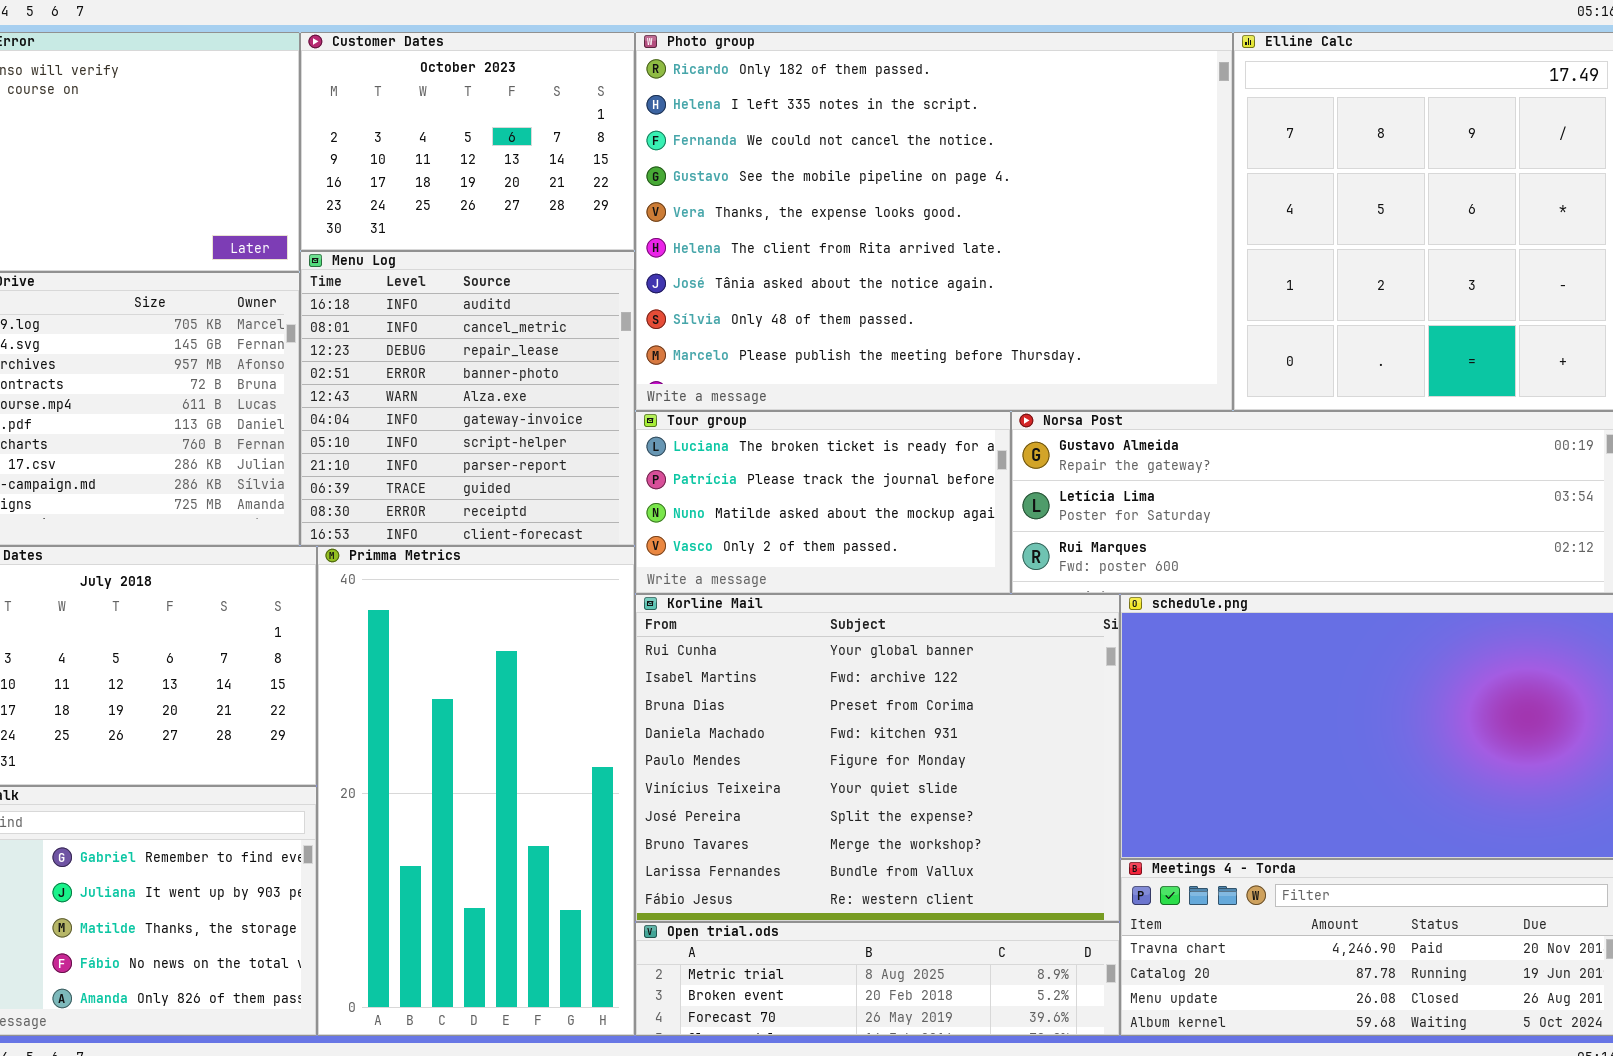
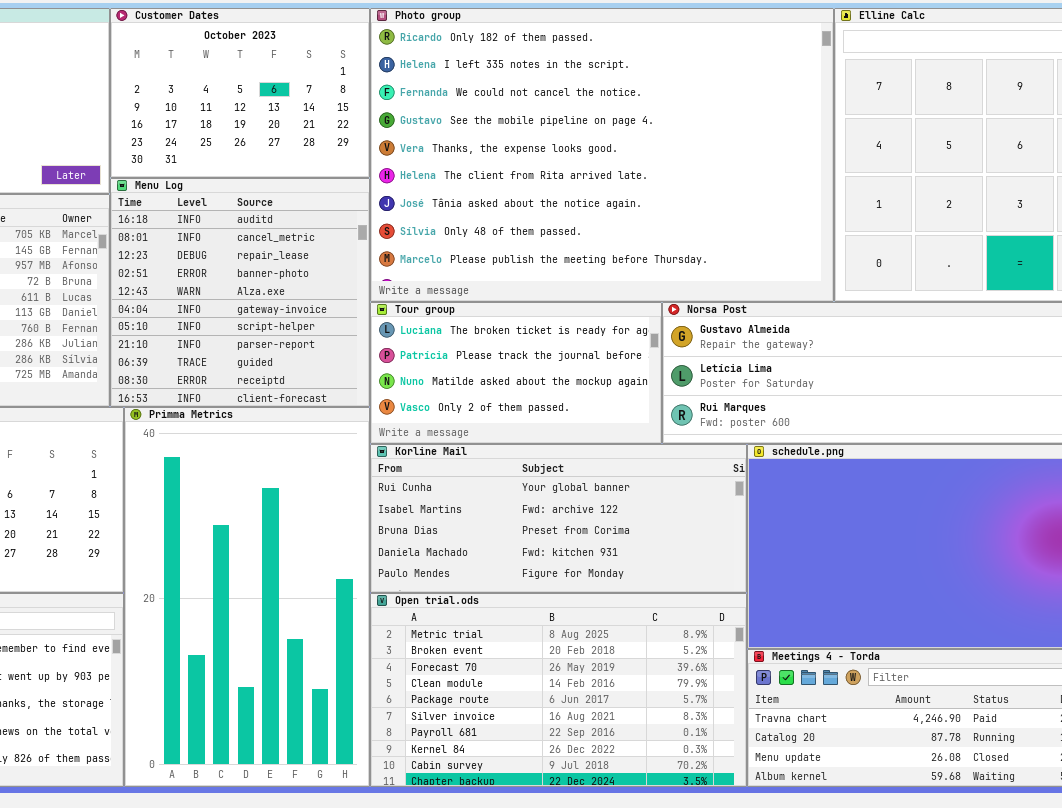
Korline Mail: [635,594,1120,922] -> [370,444,747,593], resized
Open trial.ods: [635,922,1120,1036] -> [370,593,747,787], resized

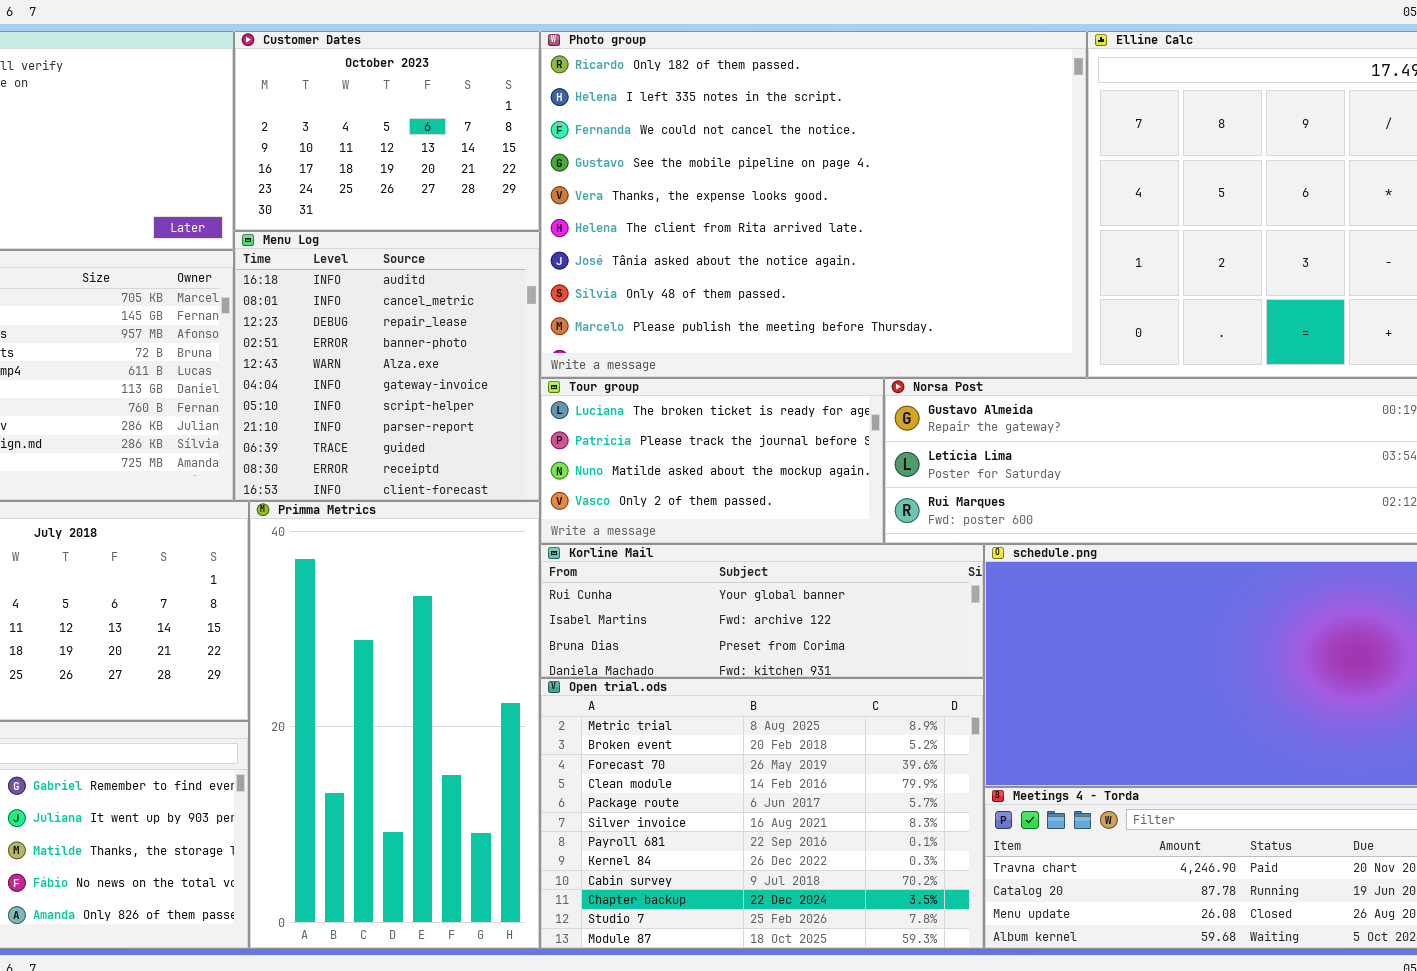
Korline Mail: [370,444,747,593] -> [540,544,984,678], resized
Open trial.ods: [370,593,747,787] -> [540,678,984,949], resized

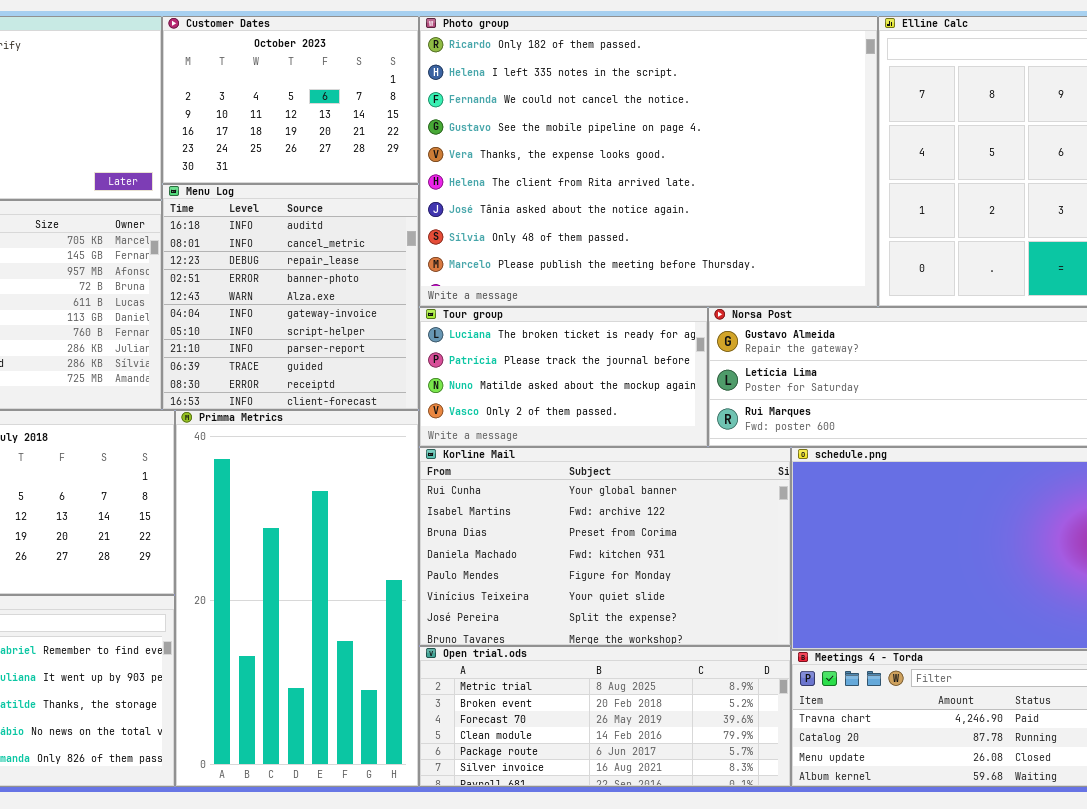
Korline Mail: [540,544,984,678] -> [419,447,791,646], resized
Open trial.ods: [540,678,984,949] -> [419,646,791,787], resized

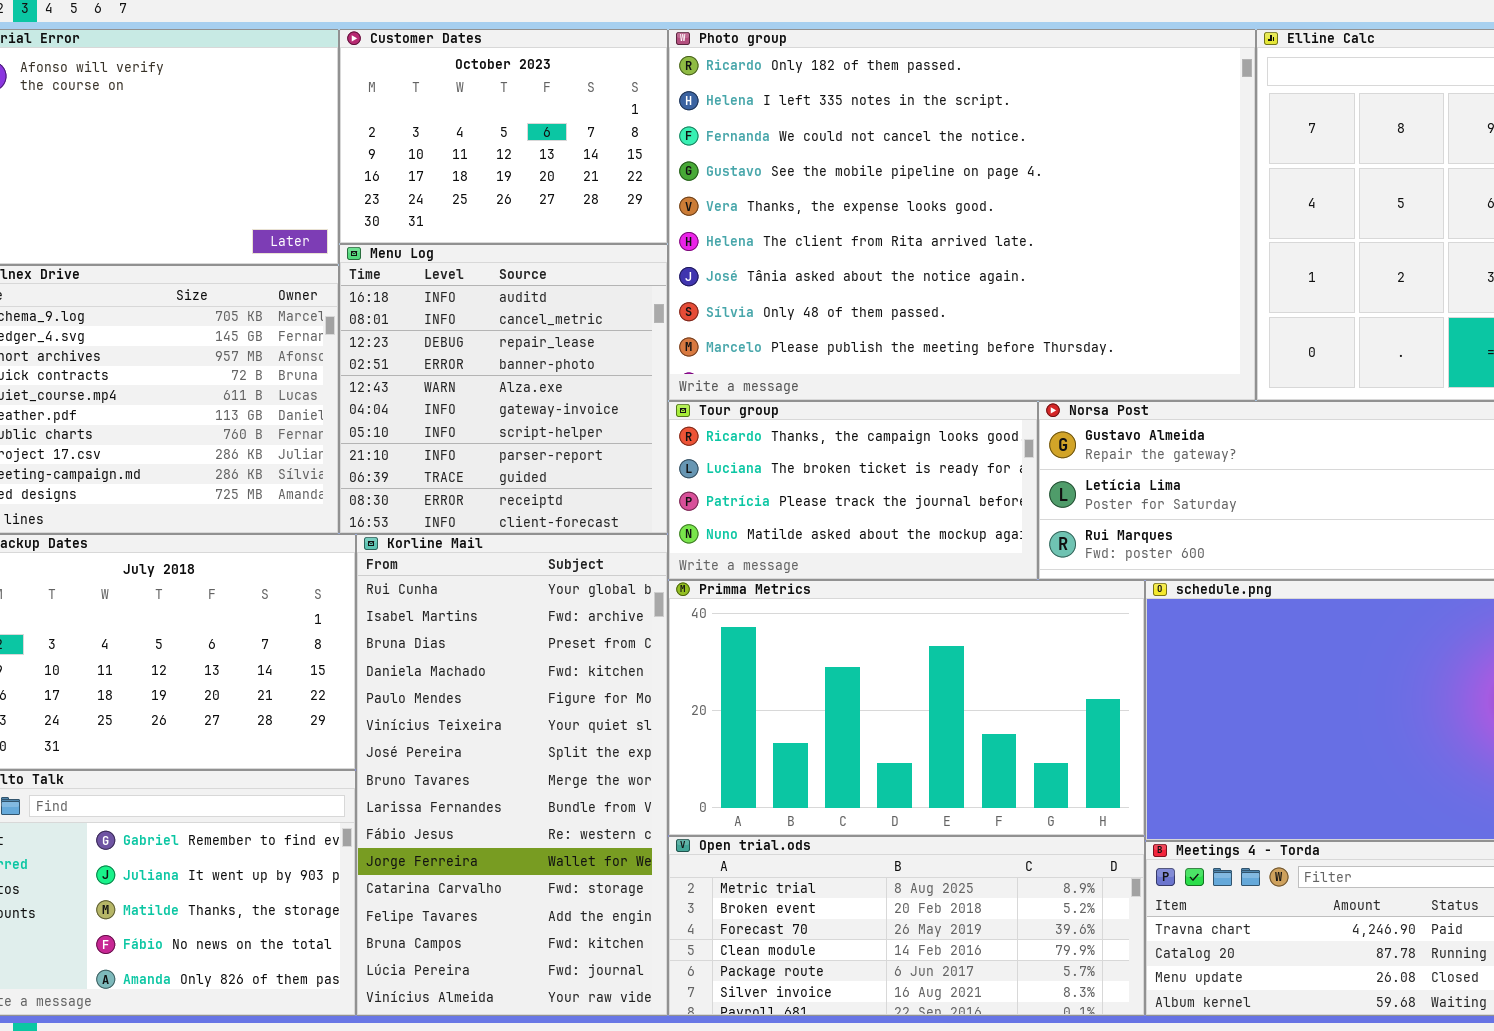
Tour group: [419,307,708,447] -> [668,401,1038,580], scrolled up 1 row
Primma Metrics: [175,410,419,787] -> [668,580,1145,836], moved, resized
Korline Mail: [419,447,791,646] -> [356,534,668,1016], moved, resized

